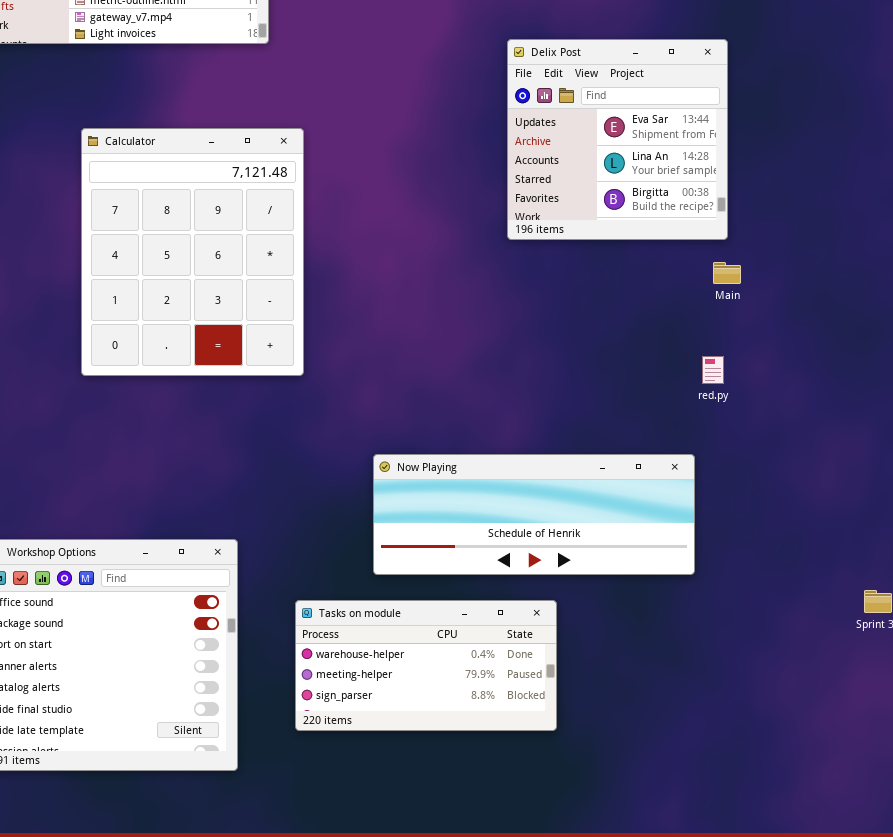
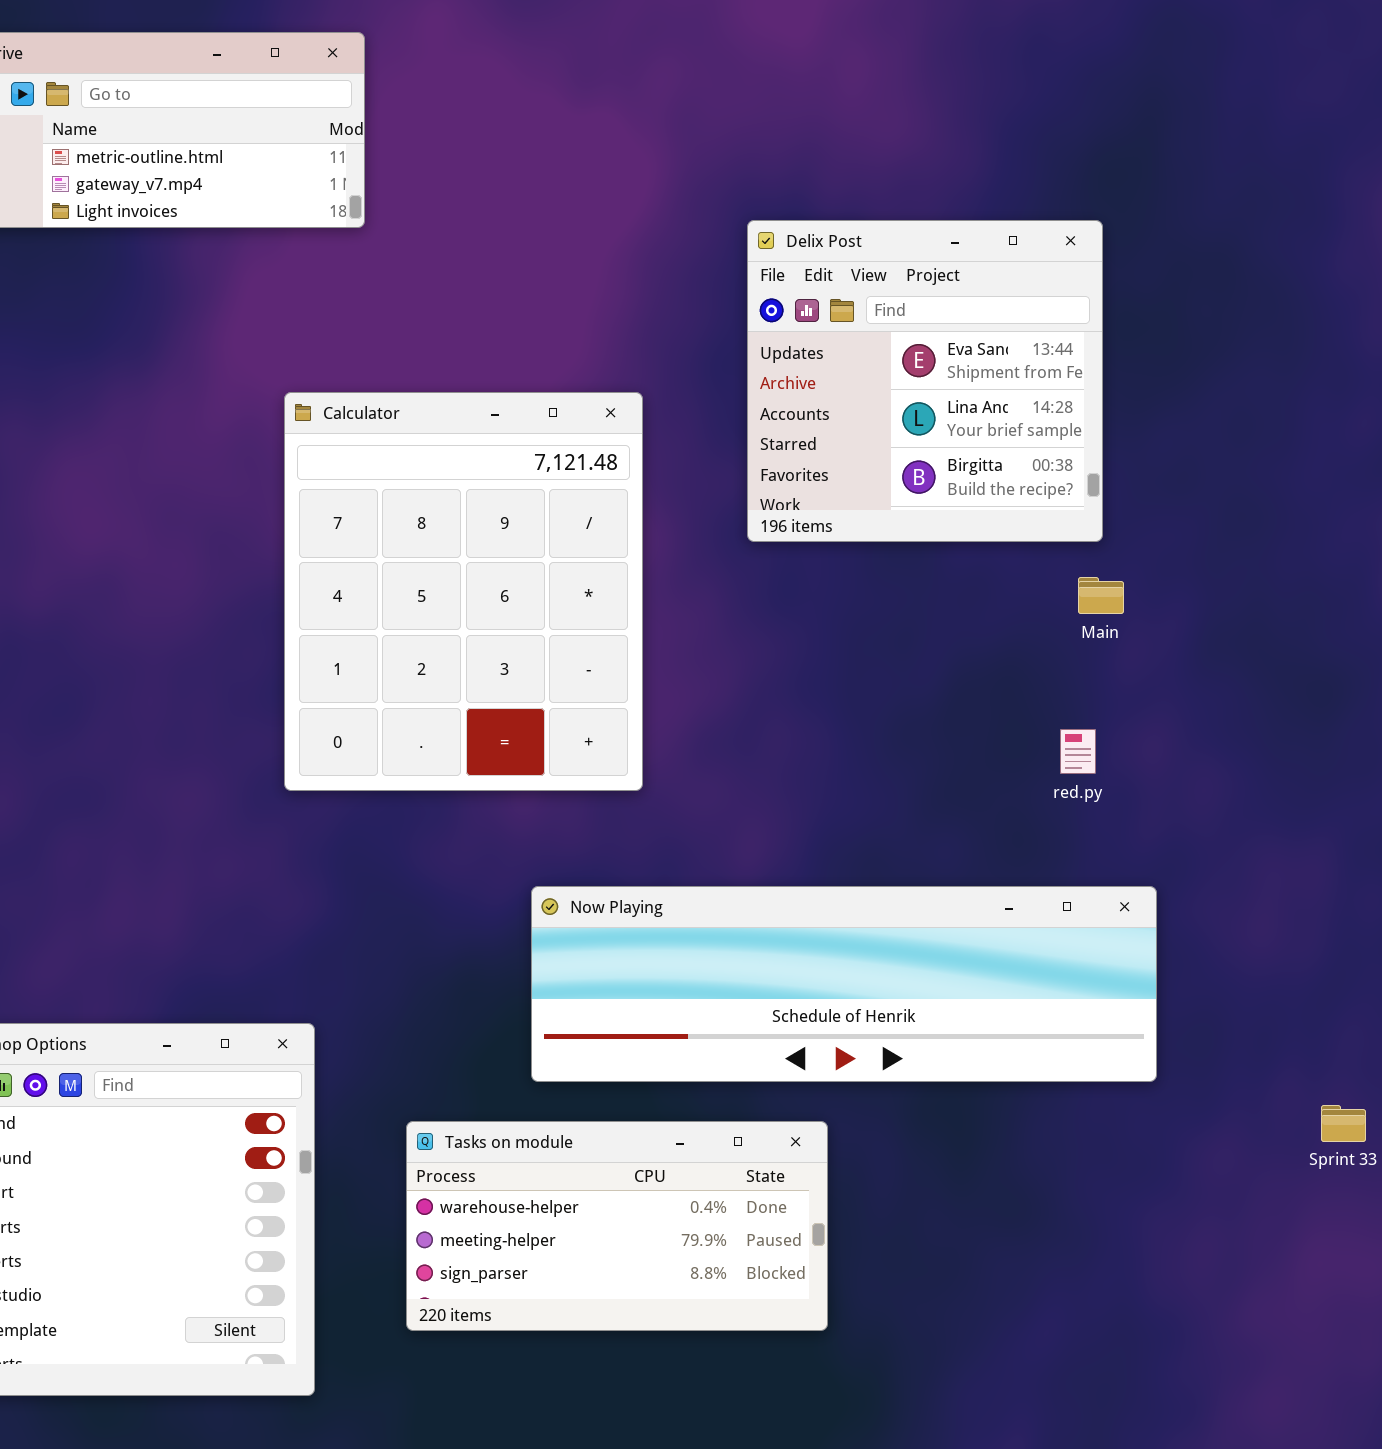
Calculator: [81,128,304,376] -> [284,392,643,791], moved
Now Playing: [373,454,695,575] -> [531,886,1157,1082], resized

